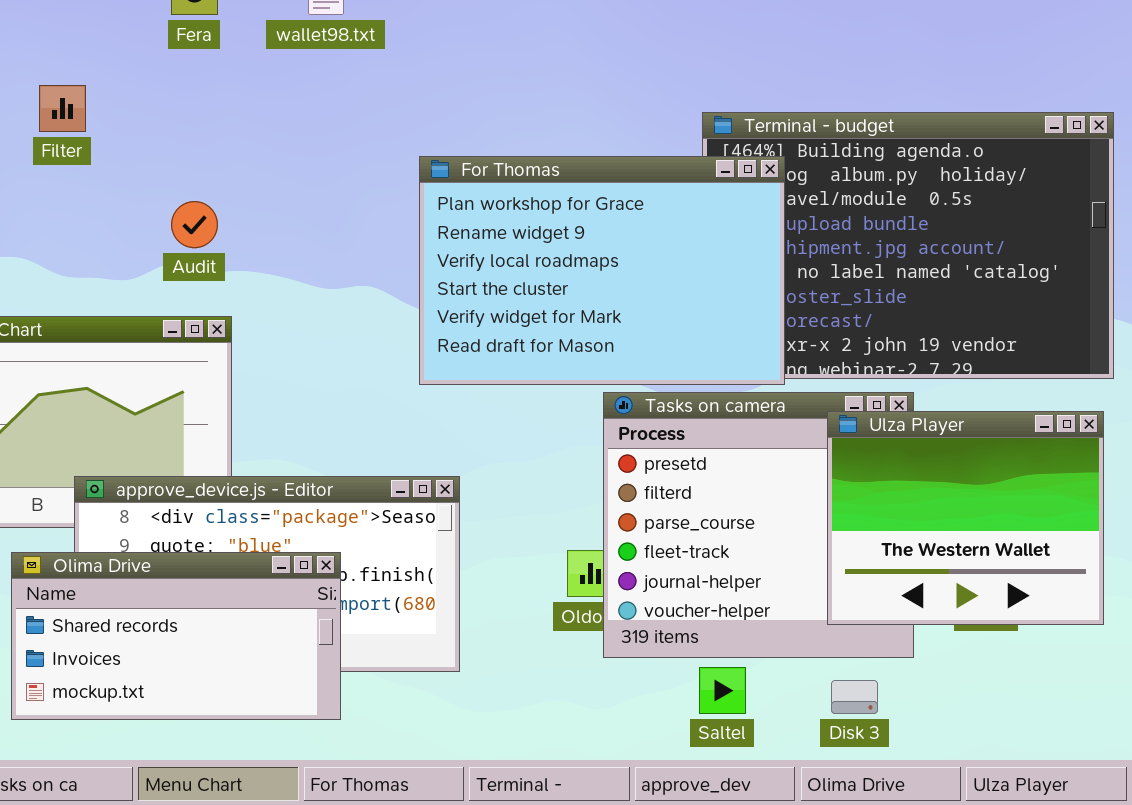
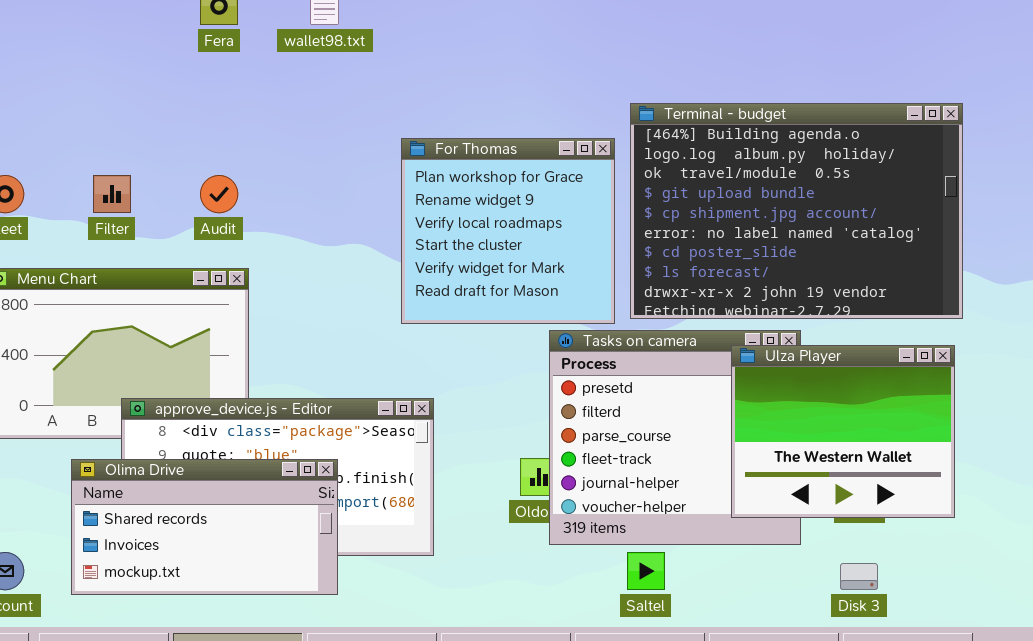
Filter: [39,85,86,132] -> [93,175,131,213], moved
For Thomas: [419,156,785,385] -> [401,138,615,324], resized
Disk 3: [831,680,878,714] -> [840,563,878,590], moved

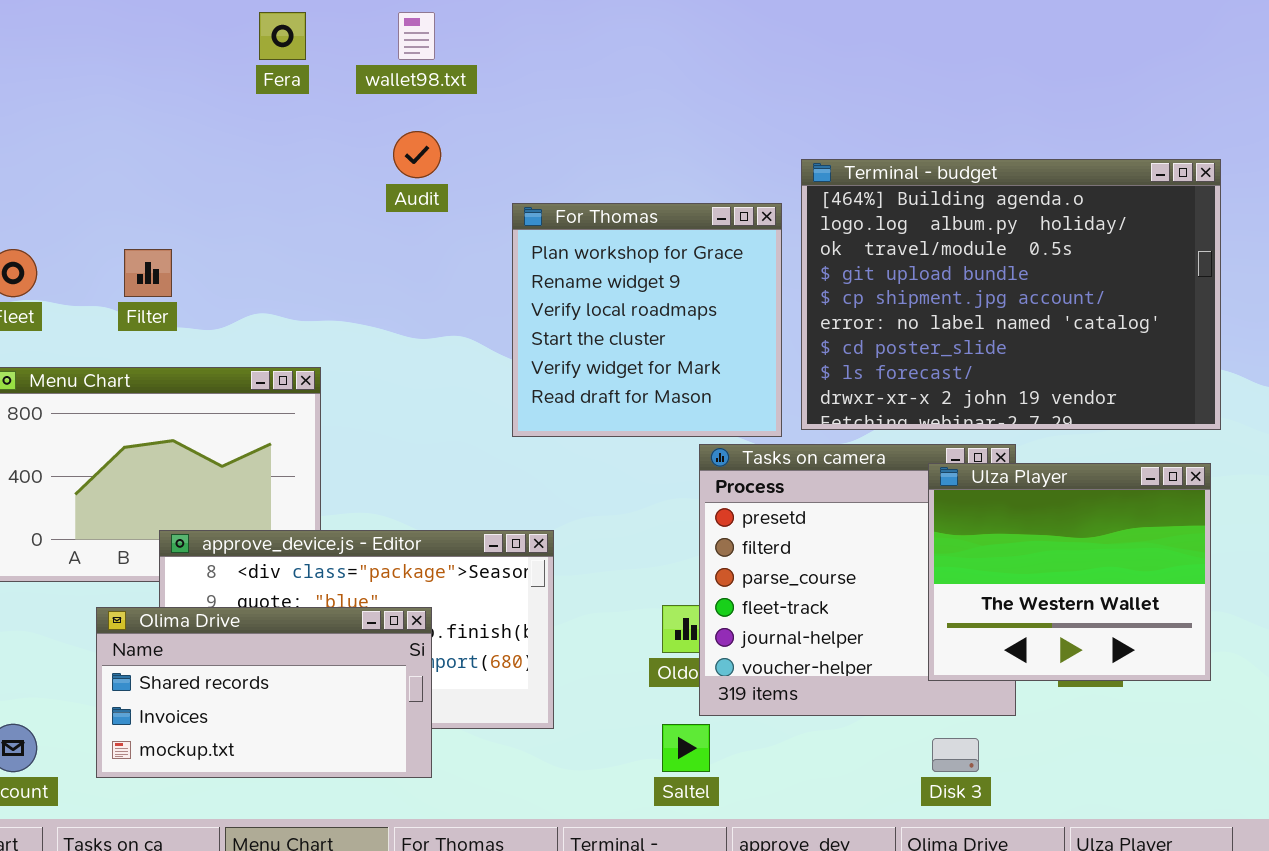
Audit: [200,175,238,213] -> [393,131,441,178], moved
Saltel: [627,552,665,590] -> [662,724,710,772], moved
Disk 3: [840,563,878,590] -> [932,738,979,772], moved

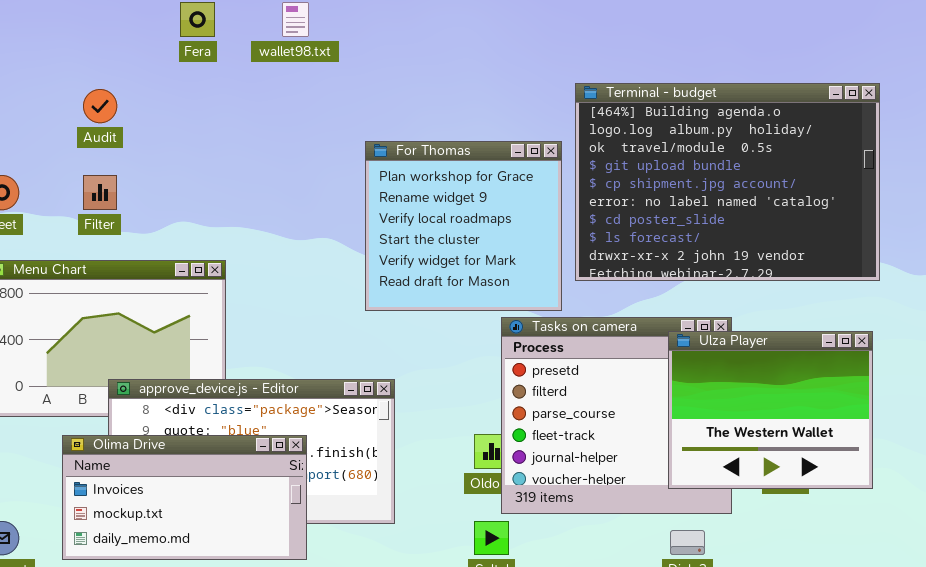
Audit: [393,131,441,178] -> [83,89,117,123], moved
Terminal - budget: [801,159,1221,430] -> [575,83,880,281], moved
Olima Drive: [96,607,432,778] -> [62,435,307,560], scrolled down 1 row

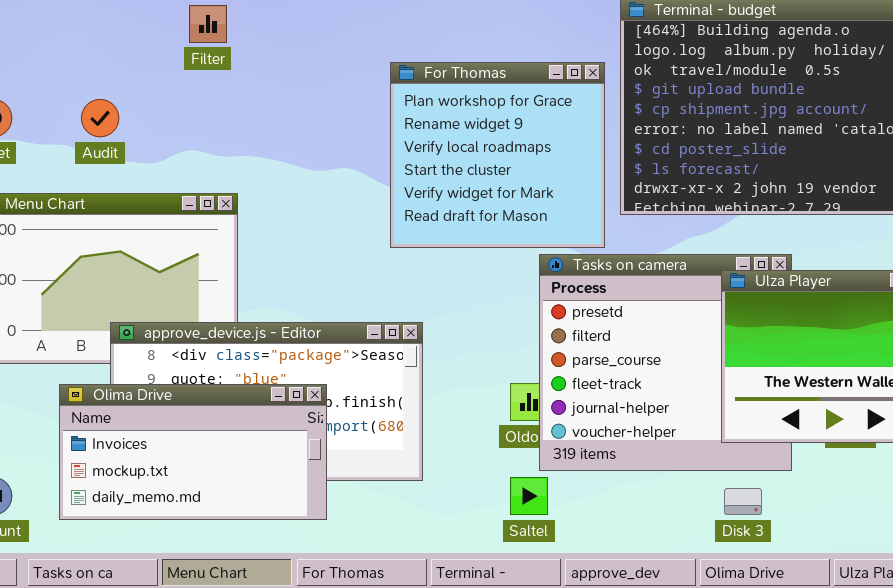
Audit: [83,89,117,123] -> [81,99,119,137], moved
Filter: [83,175,117,210] -> [189,5,227,43], moved

